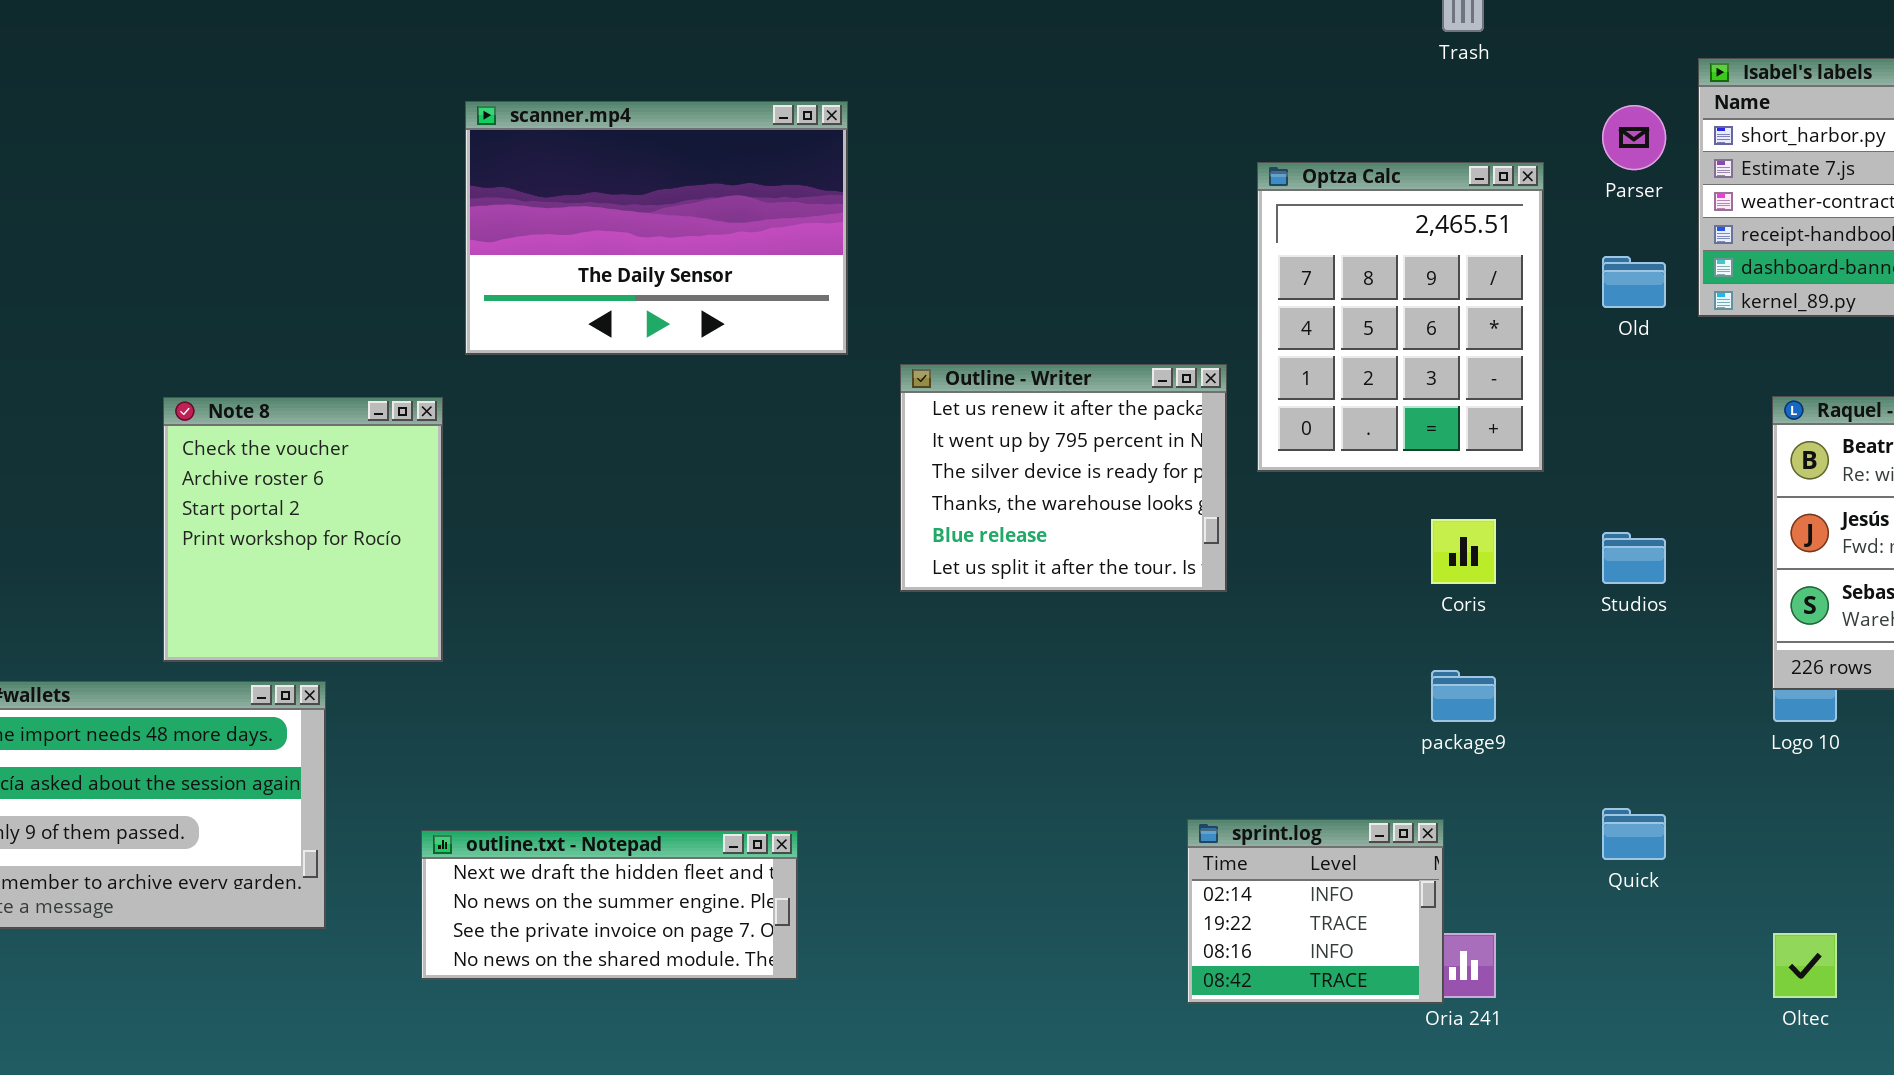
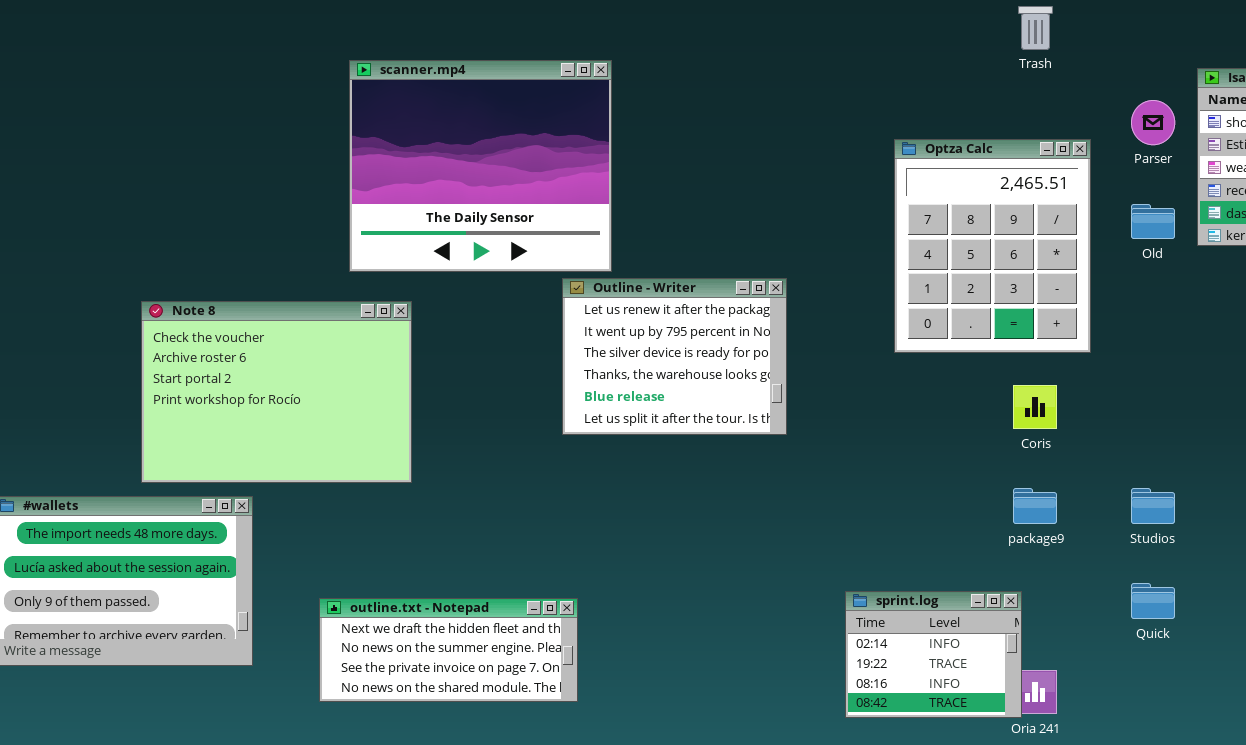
scanner.mp4: [465,101,848,355] -> [349,60,612,272], resized
Outline - Writer: [900,364,1227,592] -> [562,278,787,435], moved
Note 8: [163,397,443,662] -> [141,301,412,483], resized
Studios: [1602,532,1666,584] -> [1131,488,1175,524], moved

